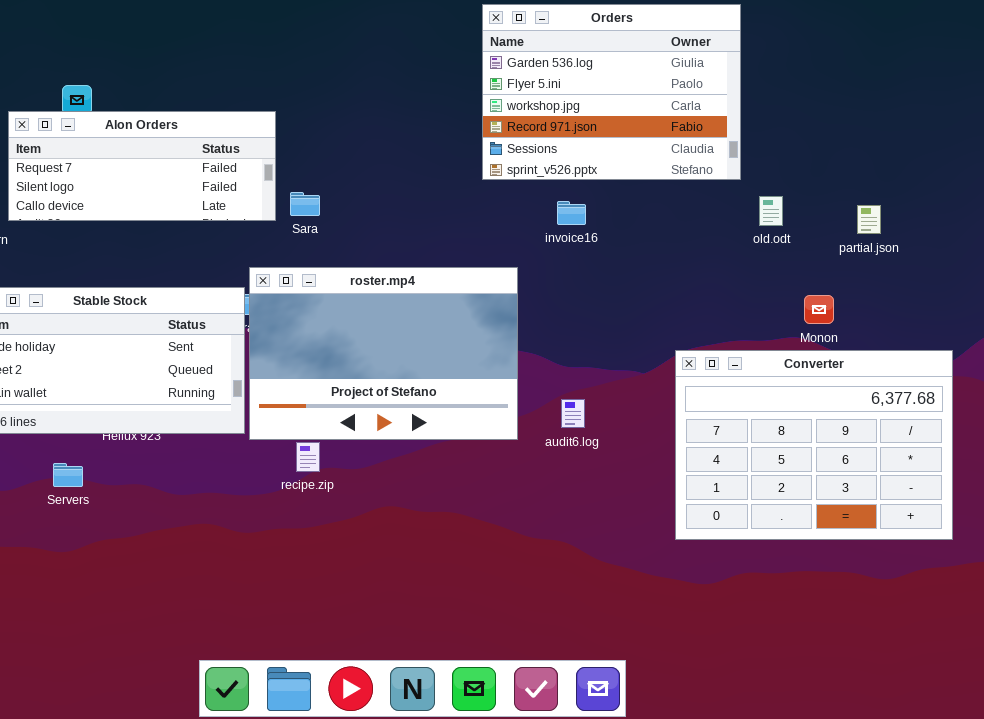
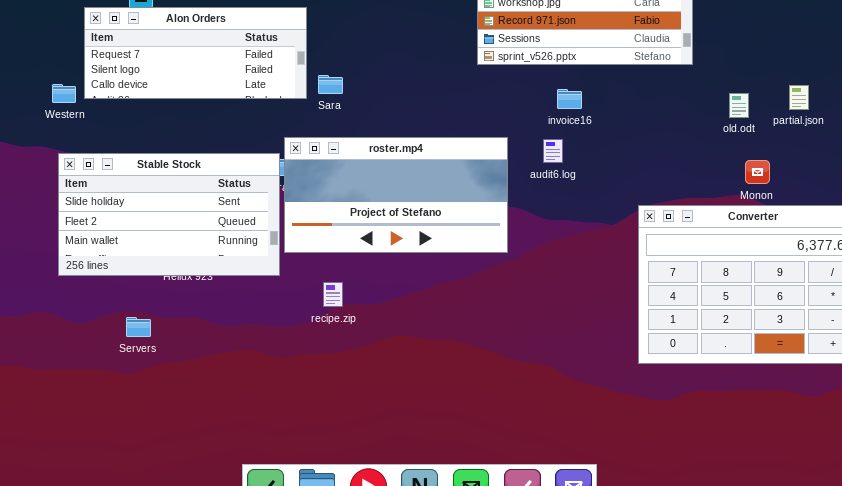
old.odt: [759,196,783,226] -> [729,93,749,118], moved
invoice16: [557,201,586,225] -> [557,89,582,109], moved
roster.mp4: [249,267,518,440] -> [284,137,508,253], resized
audit6.log: [561,399,585,428] -> [543,139,563,163], moved
Servers: [53,463,83,487] -> [126,317,151,337], moved

